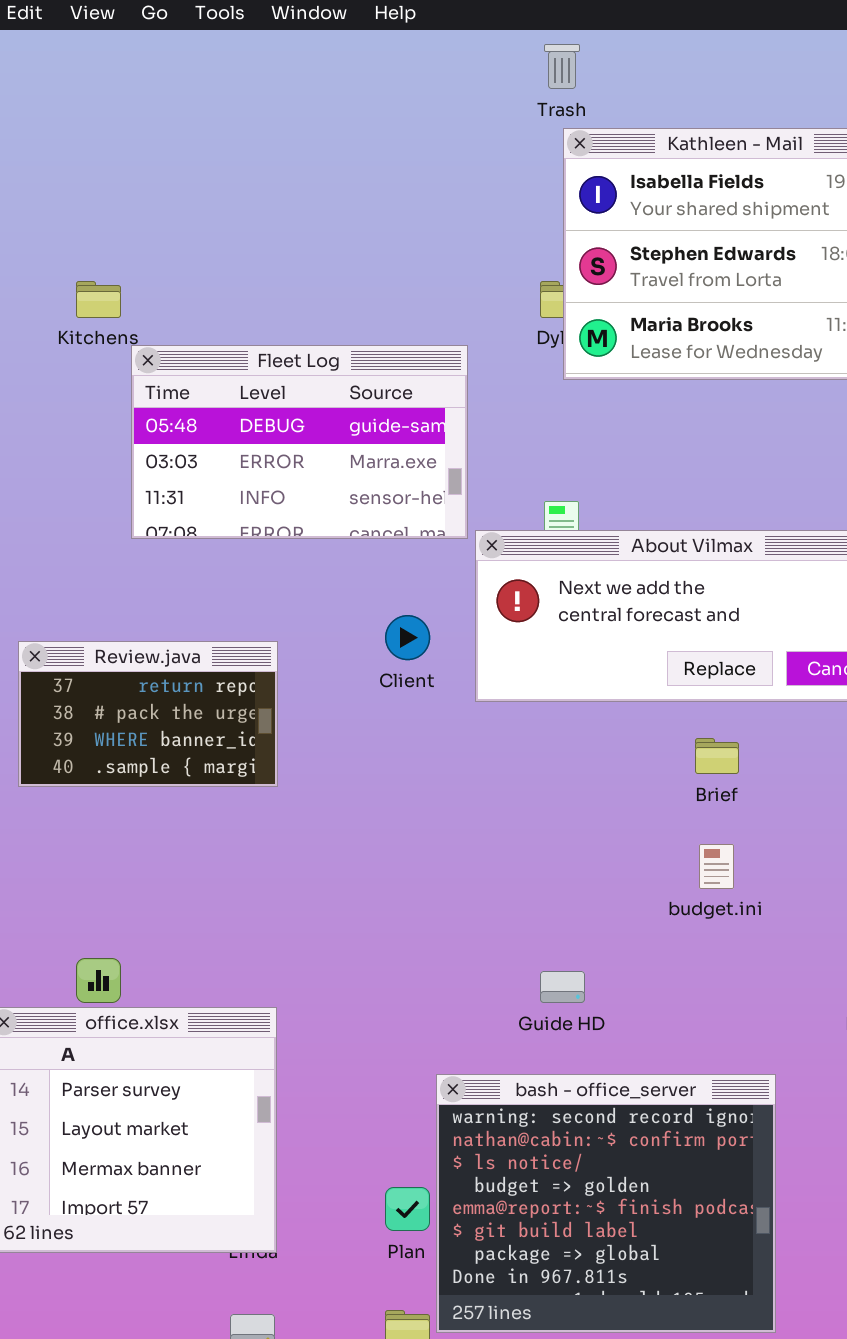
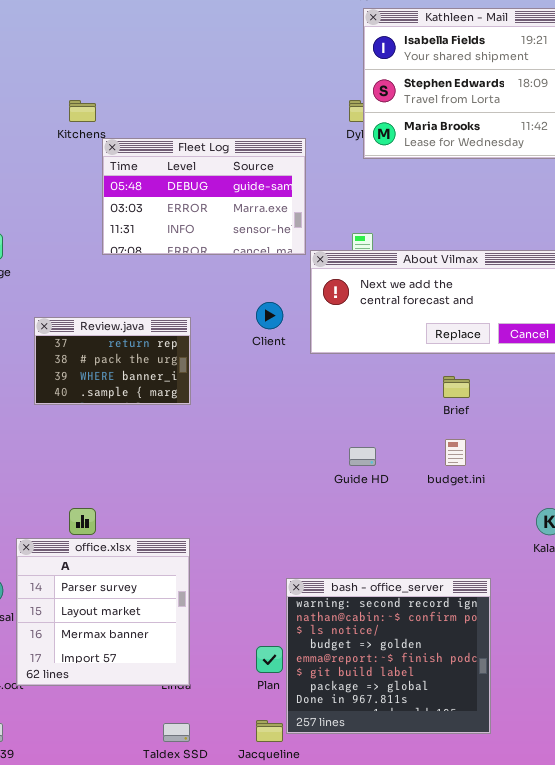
Guide HD: [540,971,585,1003] -> [349,447,376,466], moved

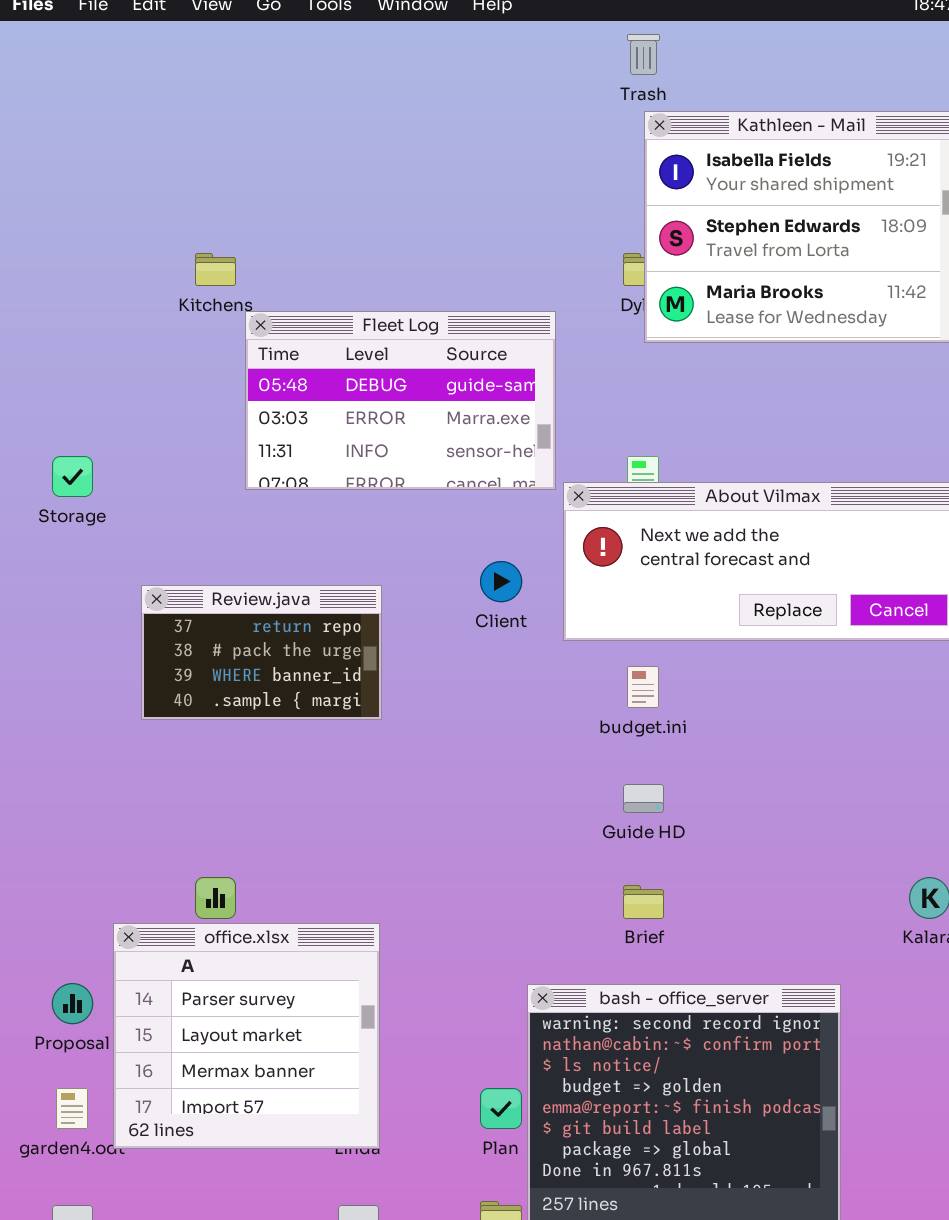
Brief: [443,376,470,398] -> [623,885,664,919], moved
budget.ini: [445,439,466,466] -> [627,666,659,708], moved

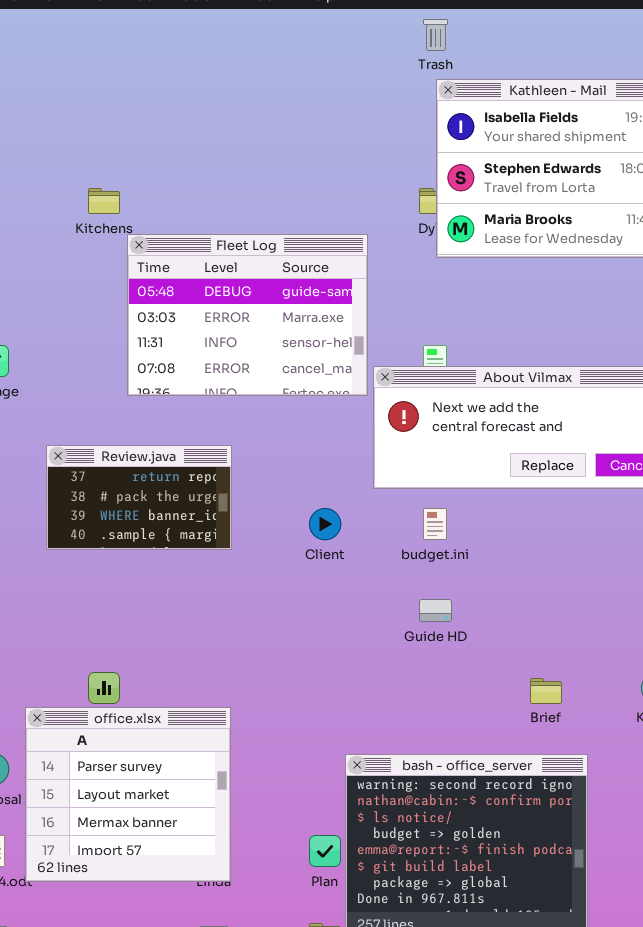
Fleet Log: [245,311,556,490] -> [127,234,368,396], resized
Client: [480,561,522,602] -> [309,508,341,540], moved
Brief: [623,885,664,919] -> [530,678,562,704], moved

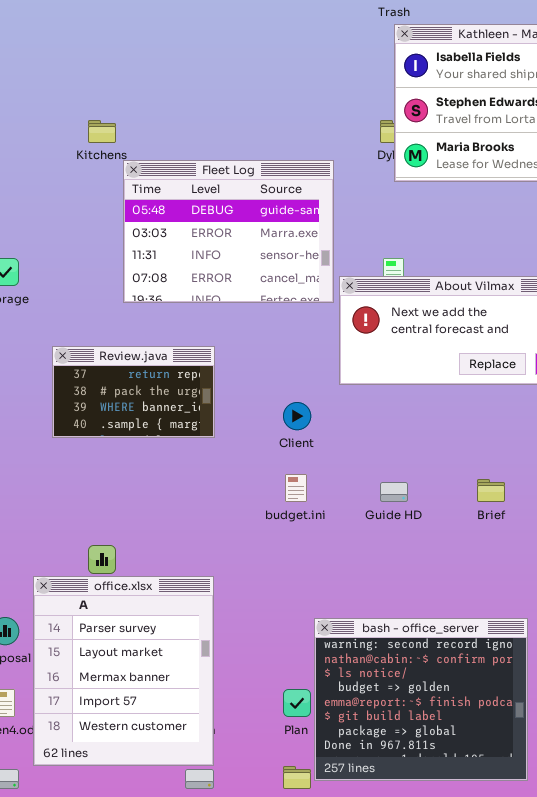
budget.ini: [423,508,447,540] -> [285,474,307,502], moved
Brief: [530,678,562,704] -> [477,479,505,502], moved
office.xlsx: [25,707,231,882] -> [33,576,214,766], resized

